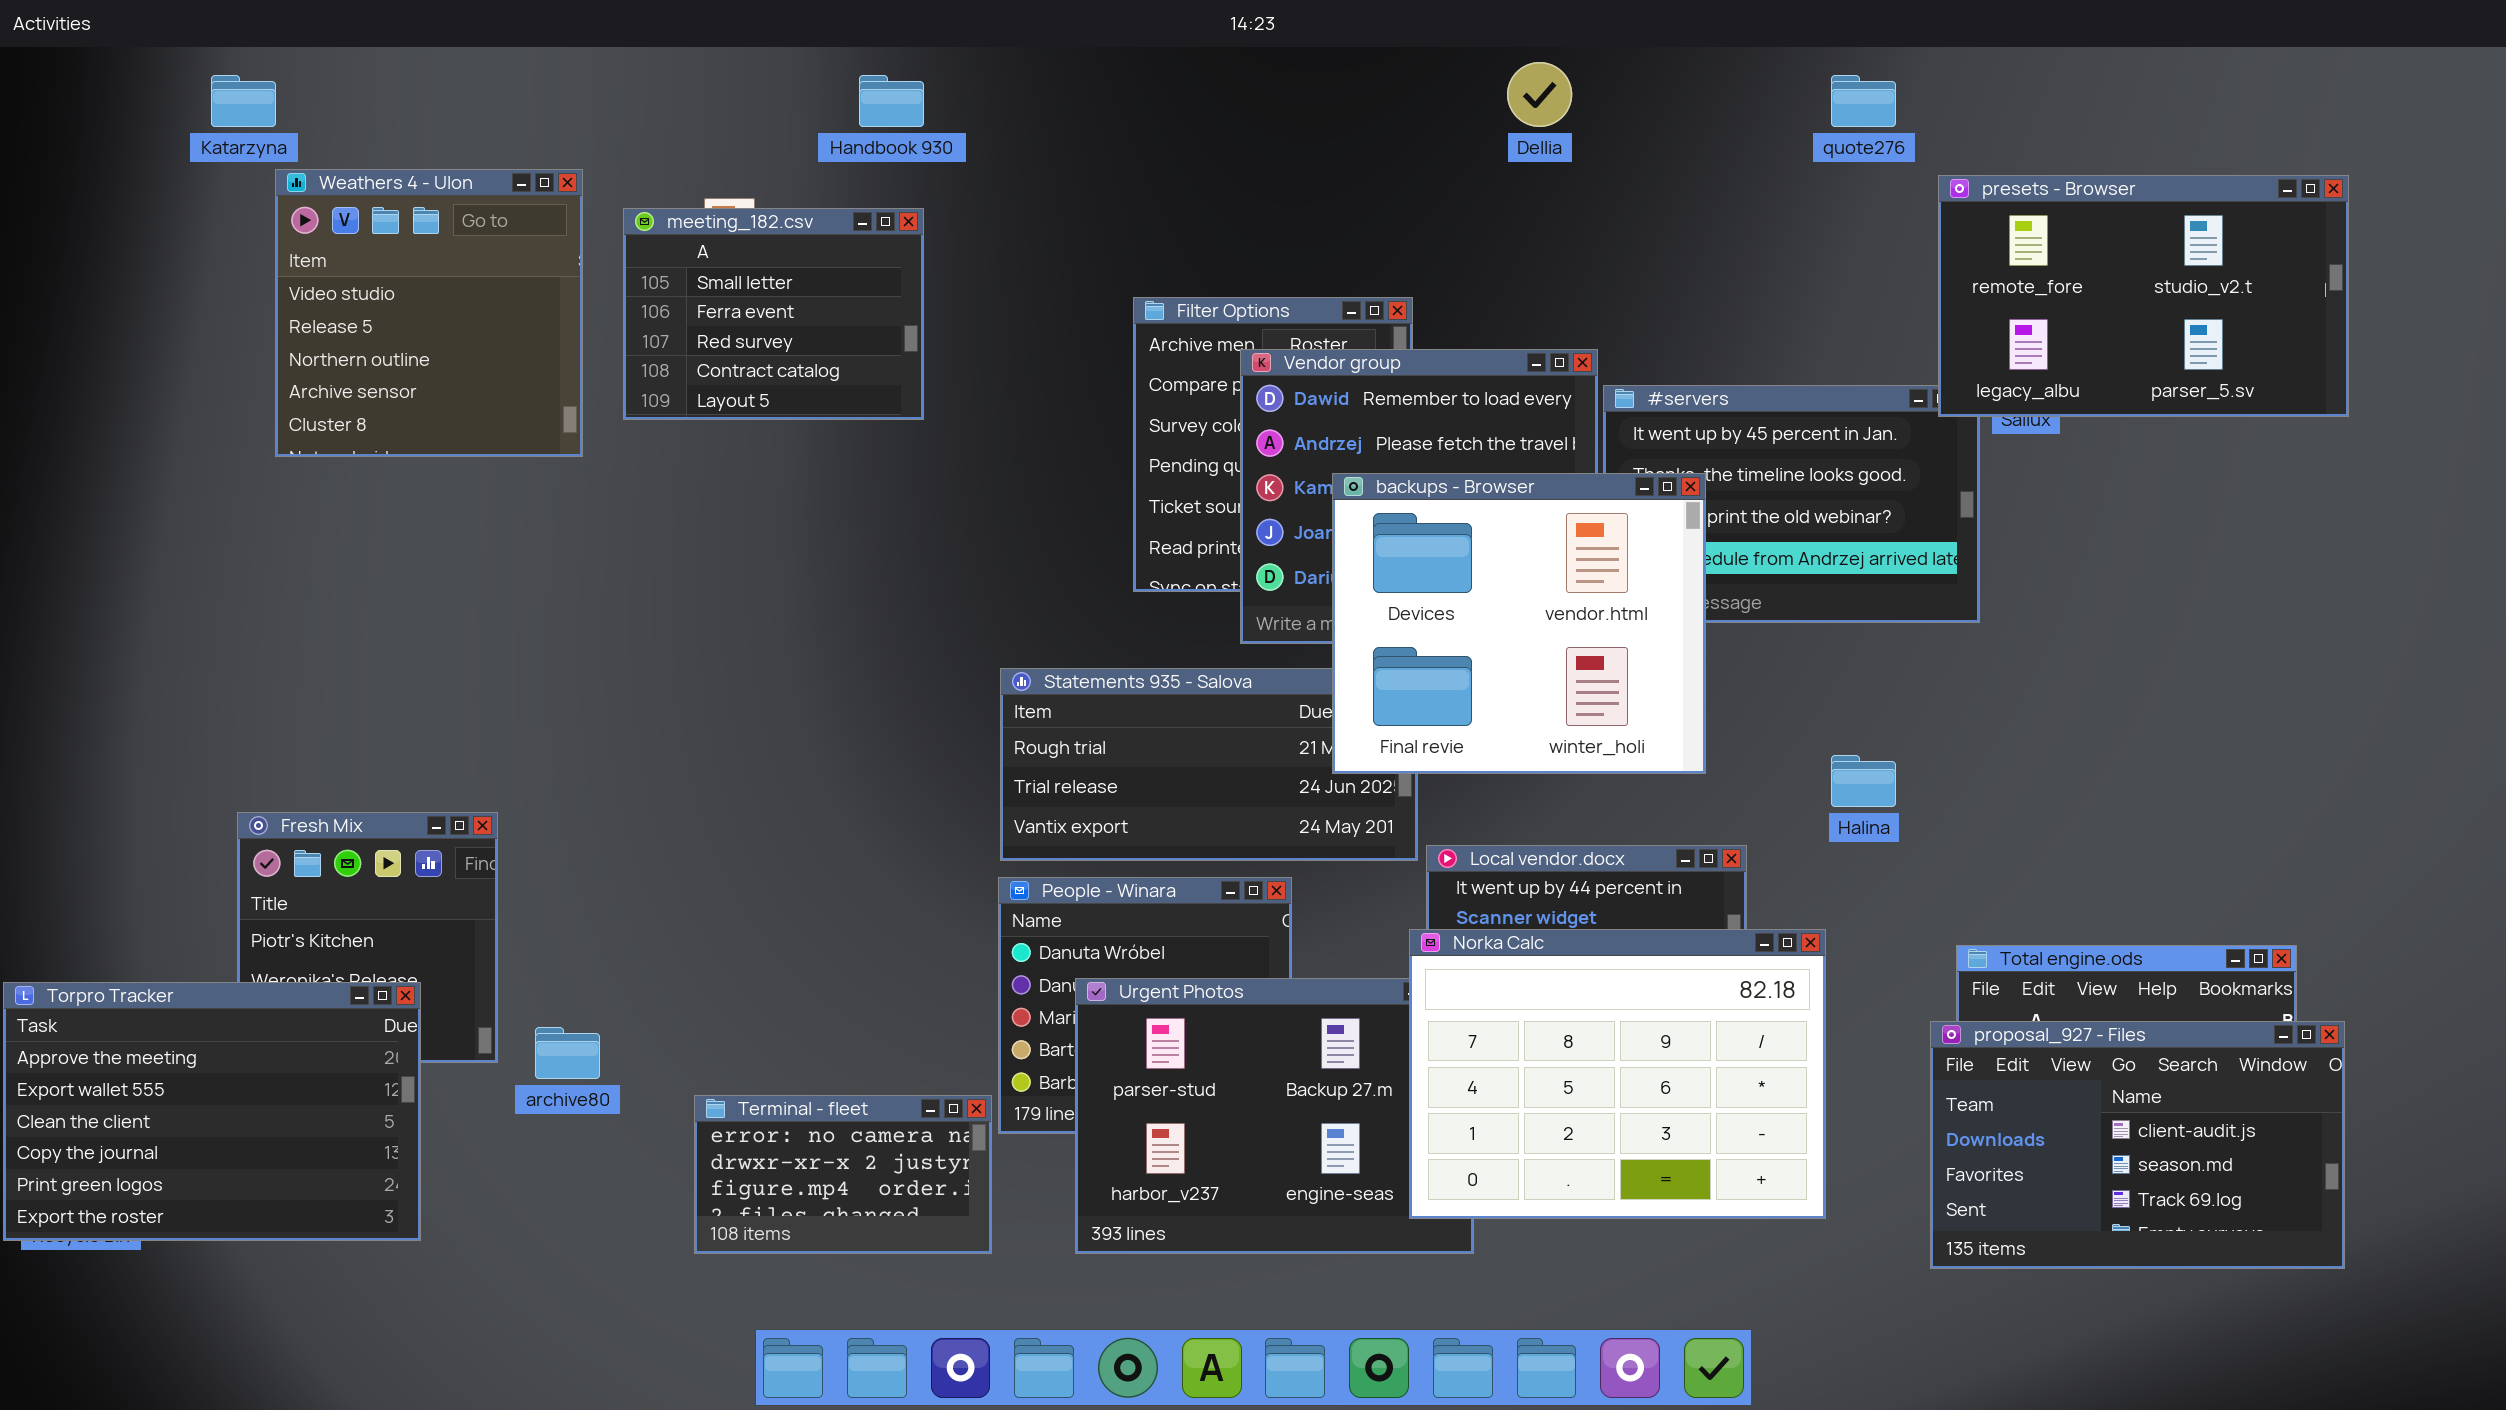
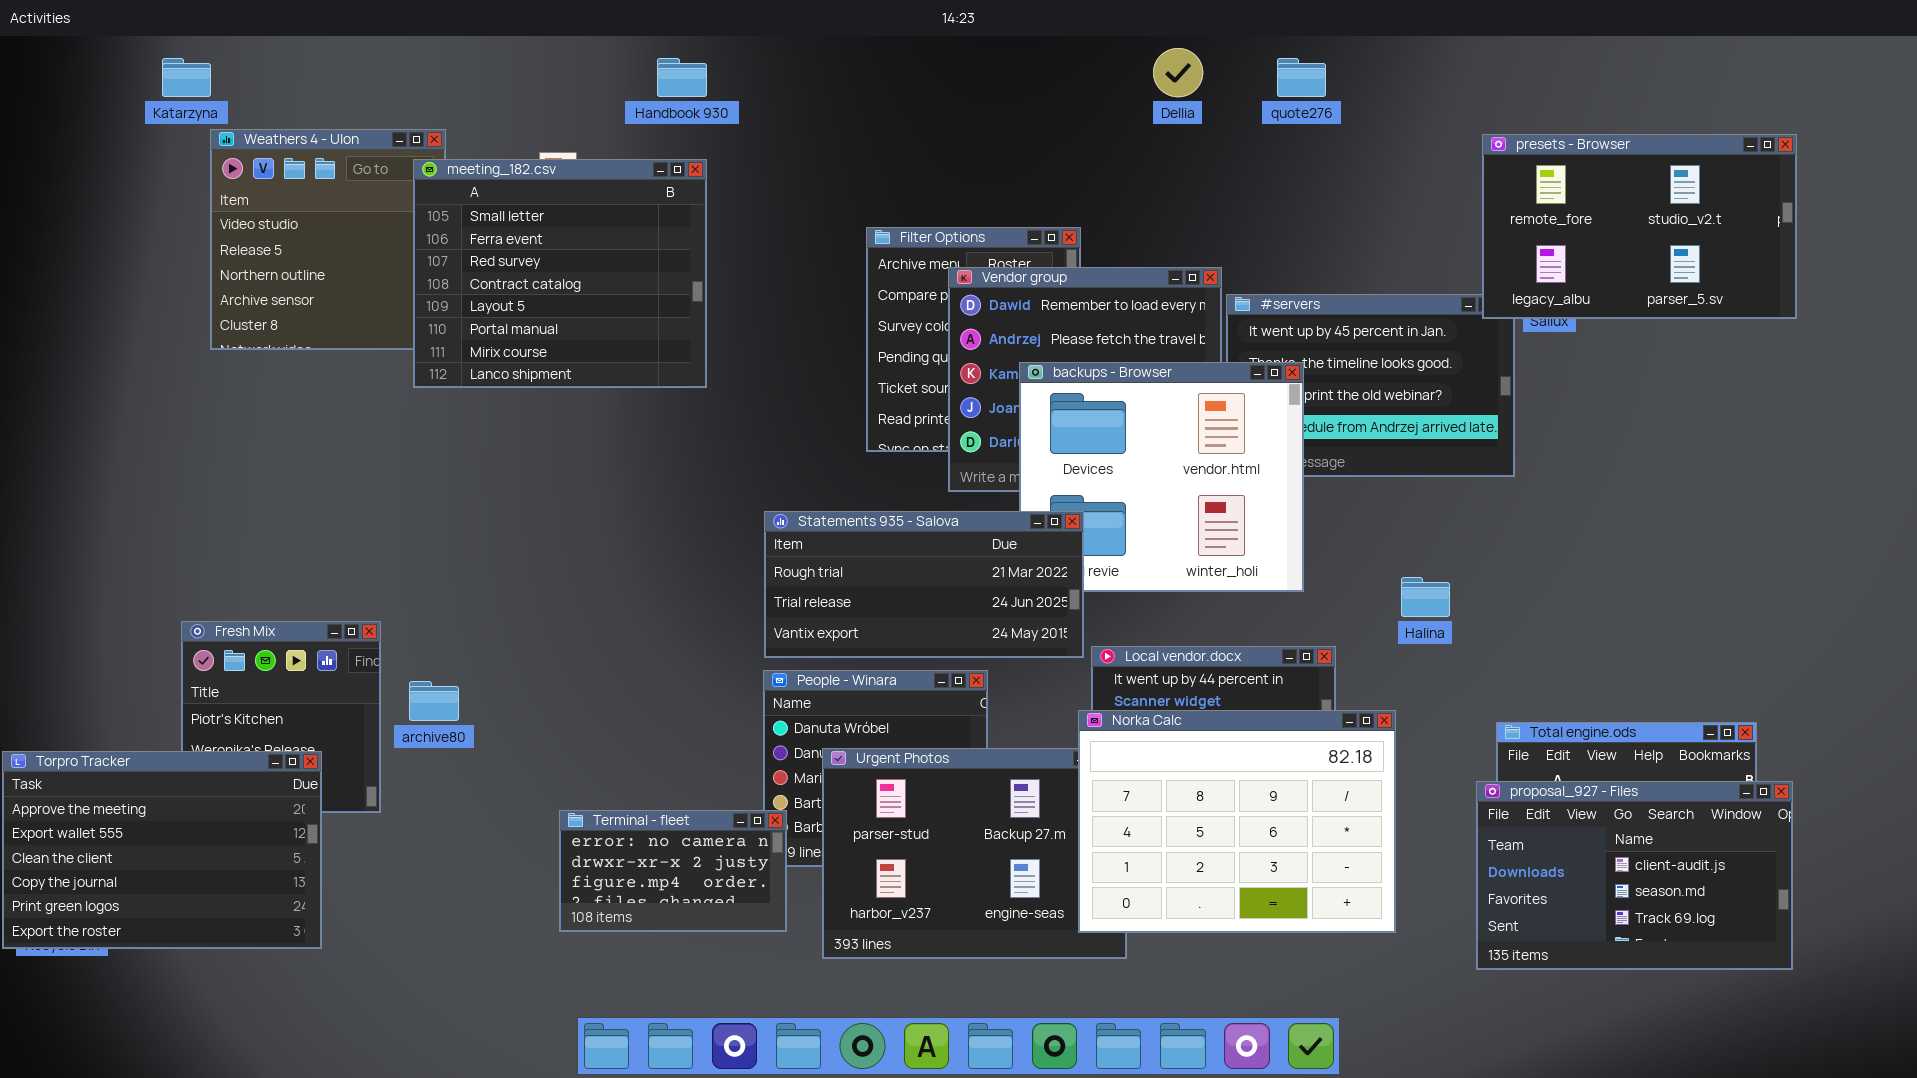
quote276: [1831,75,1896,127] -> [1277,58,1326,97], moved
meeting_182.csv: [623,208,924,420] -> [413,159,707,388], resized
Statements 935 - Salova: [1000,668,1418,861] -> [764,511,1084,658], raised
archive80: [535,1027,600,1079] -> [409,681,459,721], moved
Terminal - fleet: [694,1095,992,1254] -> [559,810,787,932], moved

